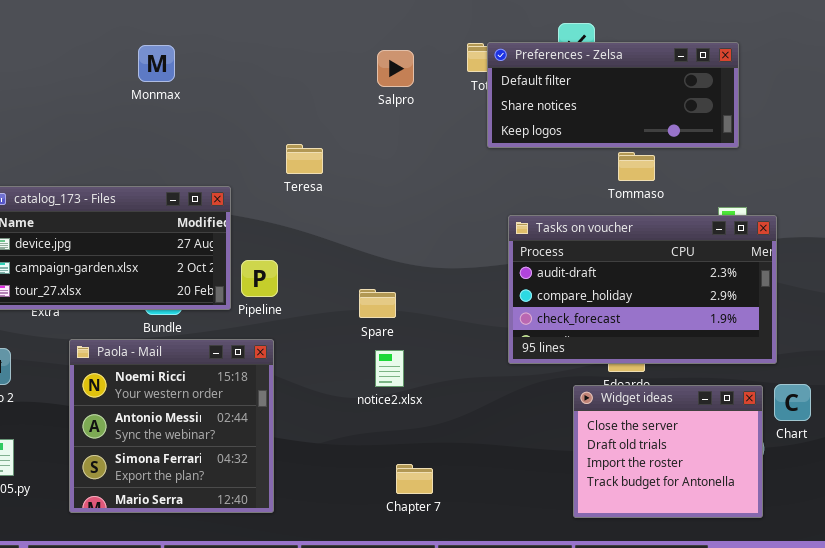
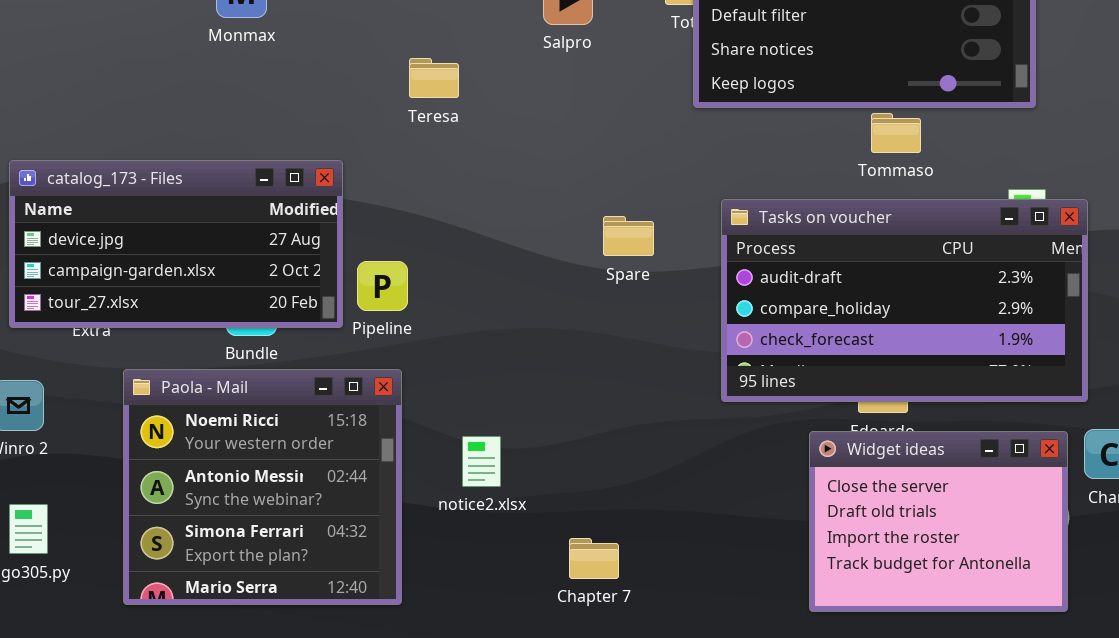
Teresa: [286,144,323,174] -> [409,58,459,98], moved
Spare: [359,289,396,318] -> [603,216,654,256], moved
notice2.xlsx: [375,350,404,387] -> [462,436,501,487], moved

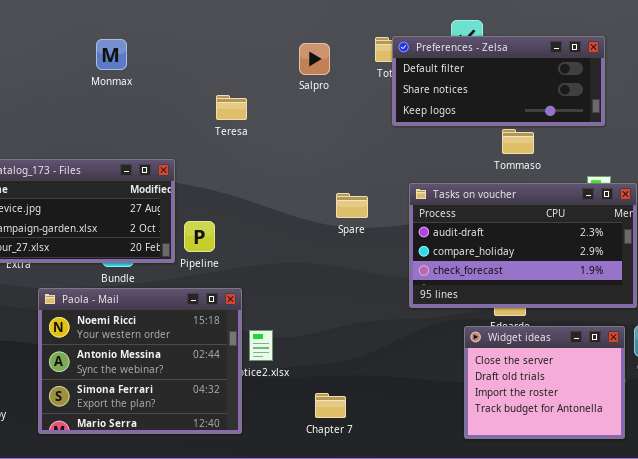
Paola - Mail: [123,369,402,605] -> [38,288,242,434], resized

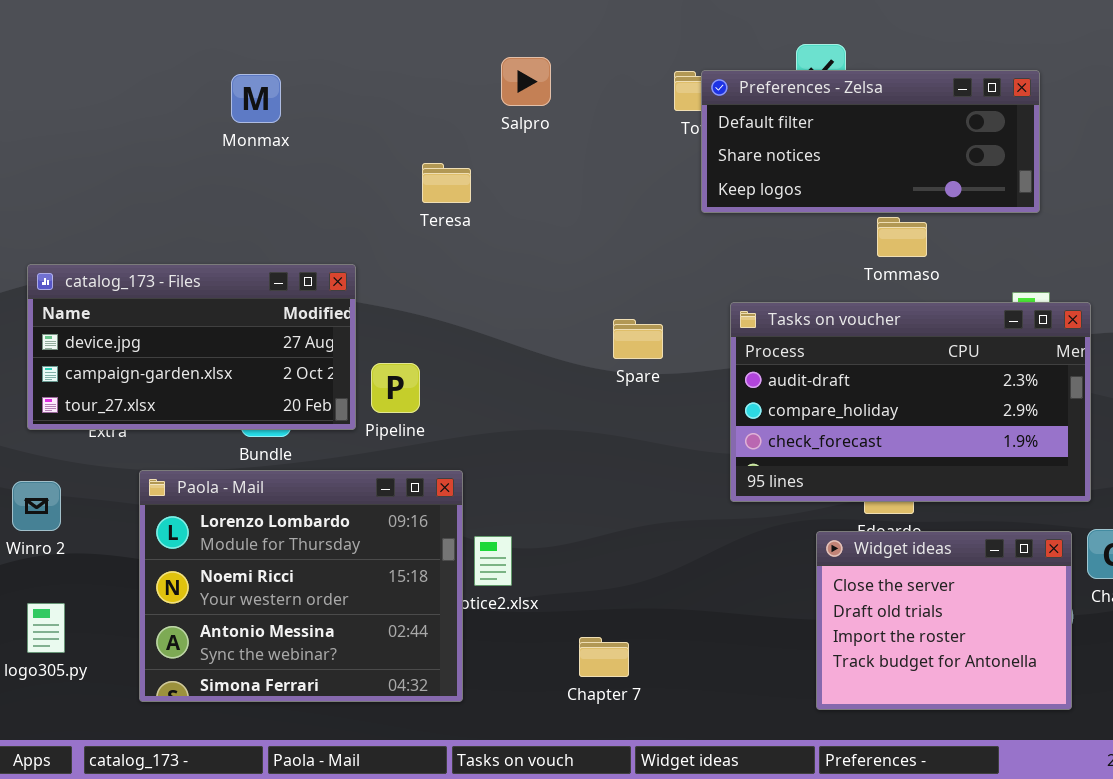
Salpro: [299,43,330,75] -> [501,57,551,106], moved
Paola - Mail: [38,288,242,434] -> [139,470,463,702], scrolled up 1 row

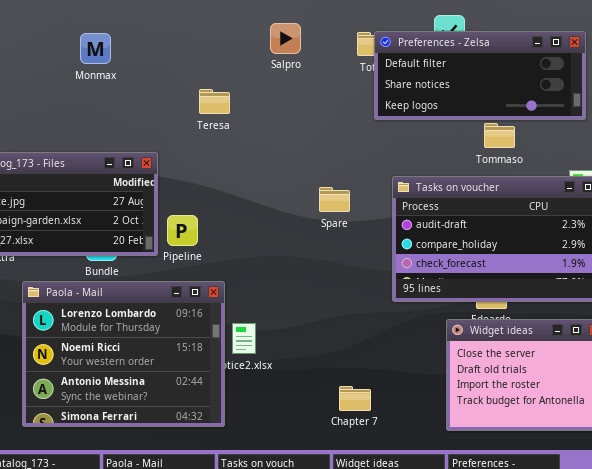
Salpro: [501,57,551,106] -> [270,23,301,54], moved
Chapter 7: [579,637,629,677] -> [339,386,371,411], moved

